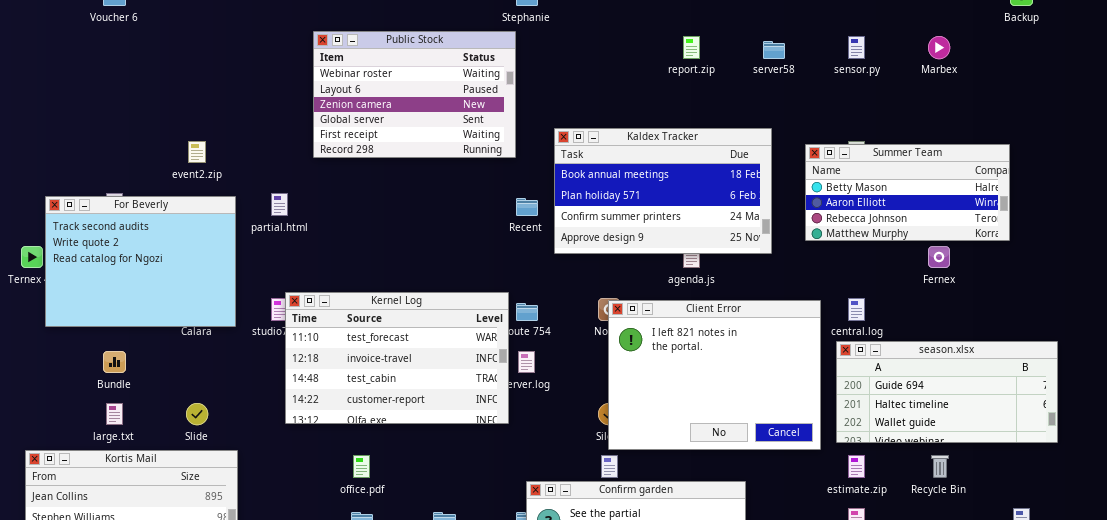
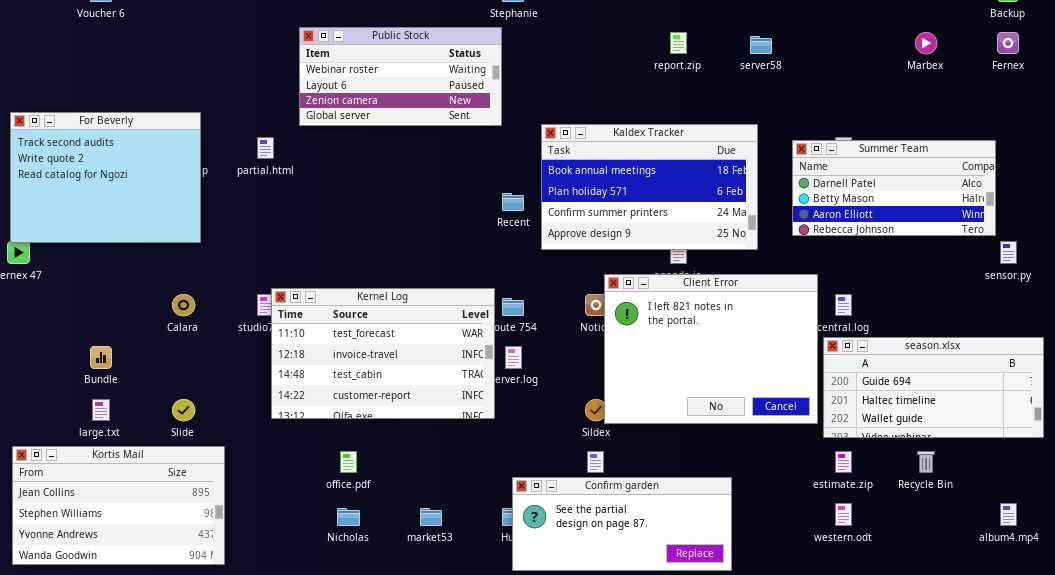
Public Stock: [313,31,516,158] -> [299,27,502,126], resized
sensor.py: [848,36,865,59] -> [1000,241,1017,264], moved
Summer Team: [805,144,1010,241] -> [792,140,996,236], scrolled up 1 row
partial.html: [271,193,288,216] -> [257,137,274,159], moved
For Beverly: [45,196,236,327] -> [10,112,201,243], moved
Fernex: [928,246,950,268] -> [997,32,1019,54], moved
Client Error: [608,300,821,450] -> [604,274,818,424], moved

